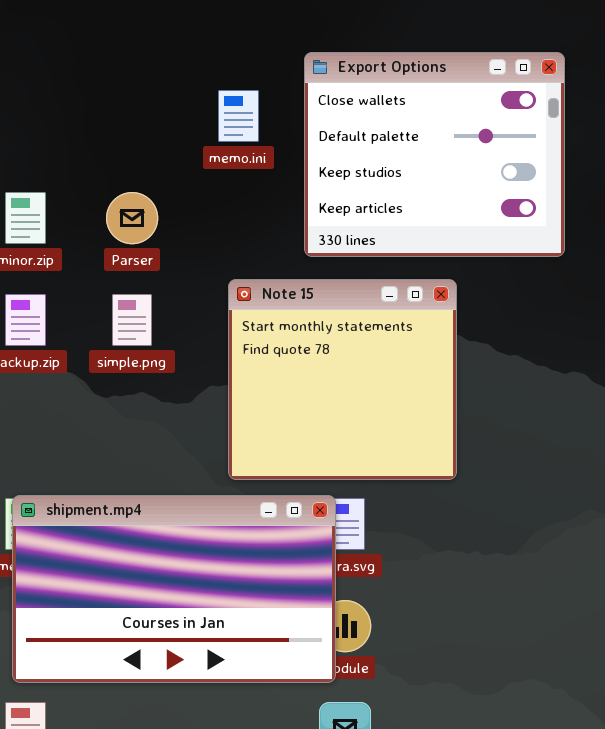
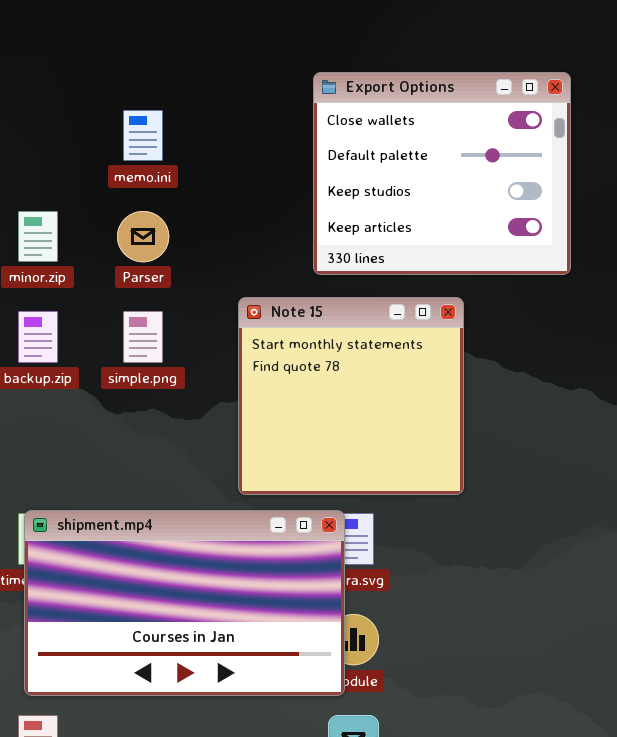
memo.ini: [218,90,259,142] -> [123,110,163,161], moved

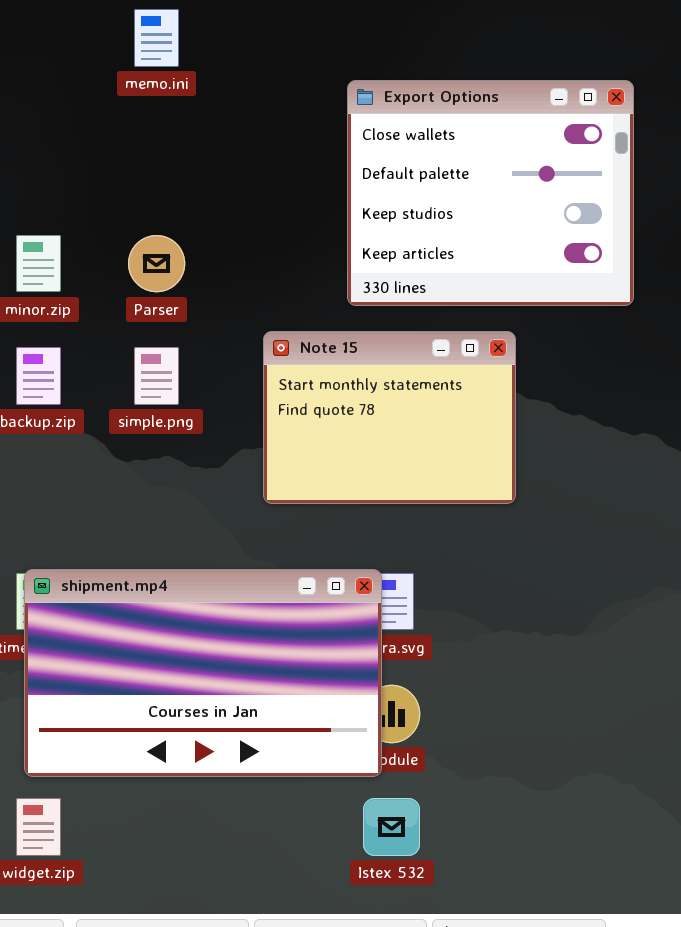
memo.ini: [123,110,163,161] -> [134,9,179,67], moved
Note 15: [238,297,464,495] -> [263,331,516,504], resized

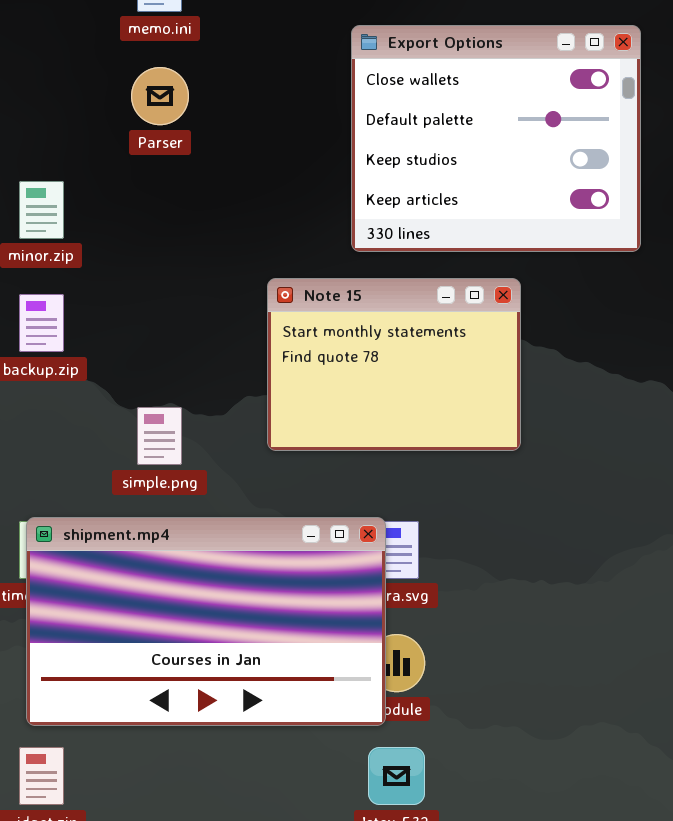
Parser: [128,235,185,292] -> [131,67,189,125], moved
simple.png: [134,347,179,405] -> [137,407,182,465], moved

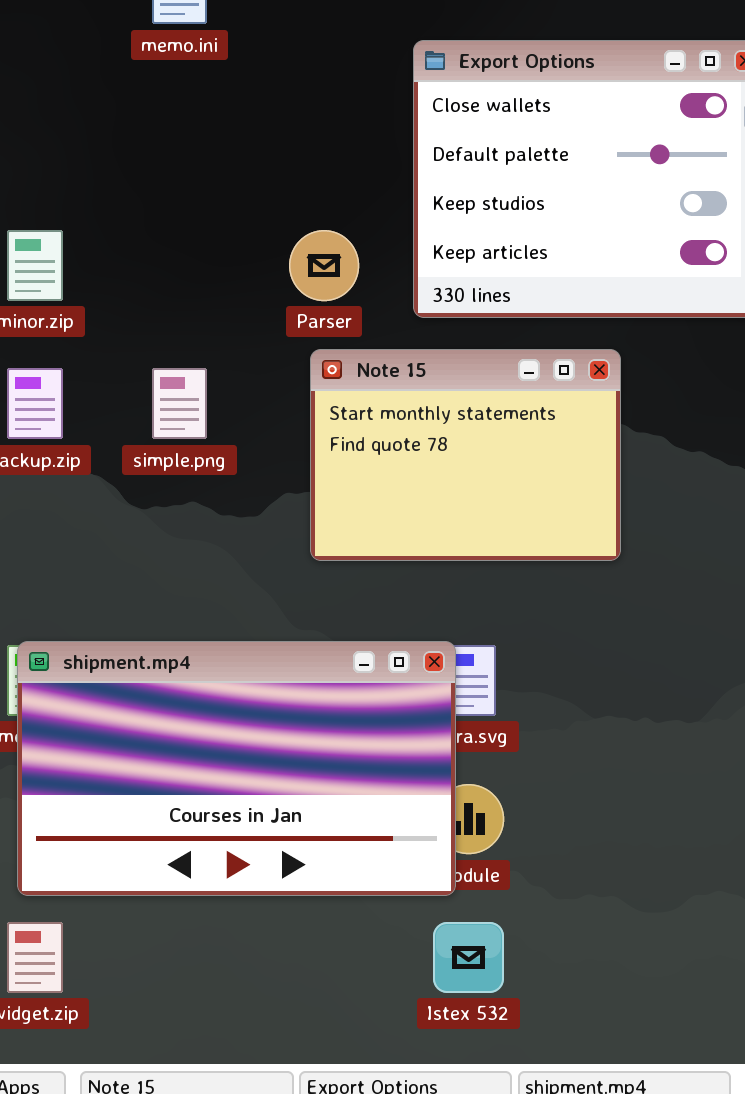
Parser: [131,67,189,125] -> [289,230,359,301], moved
simple.png: [137,407,182,465] -> [152,368,207,439], moved

